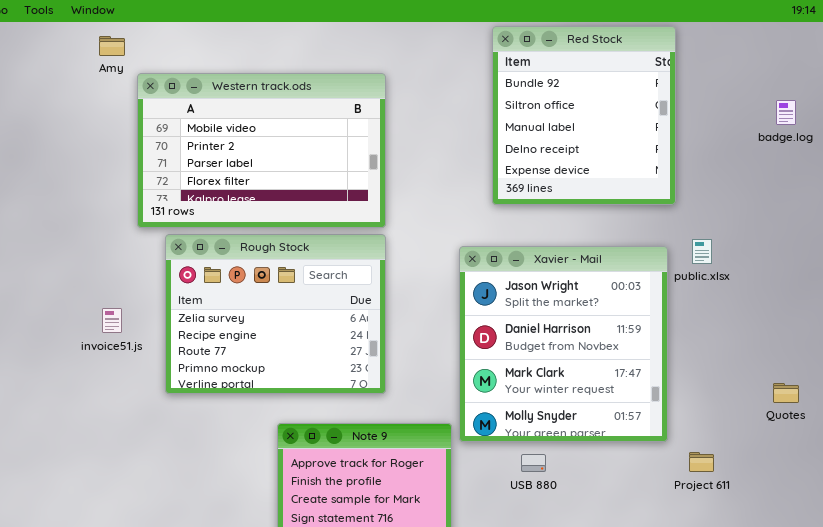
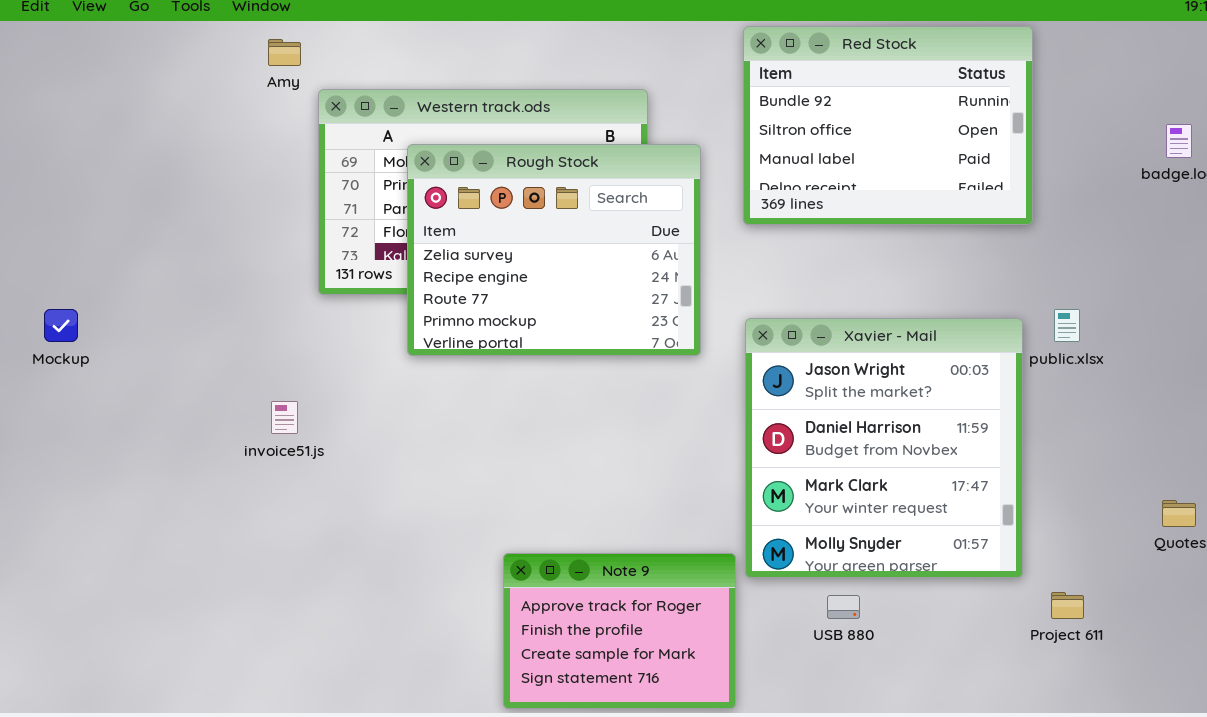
Red Stock: [492,26,676,205] -> [743,26,1033,225], resized
Rough Stock: [165,234,386,394] -> [407,144,701,356], moved

